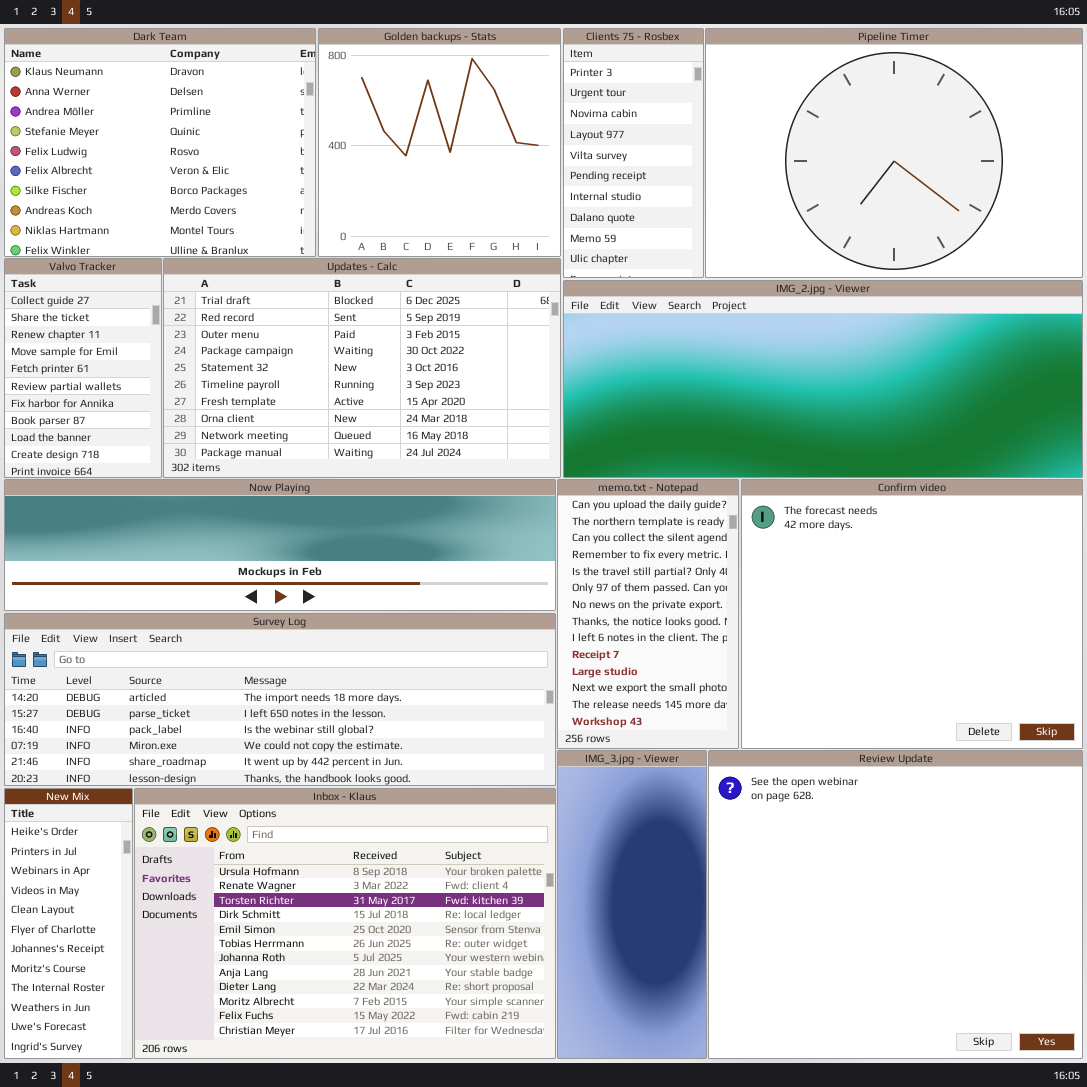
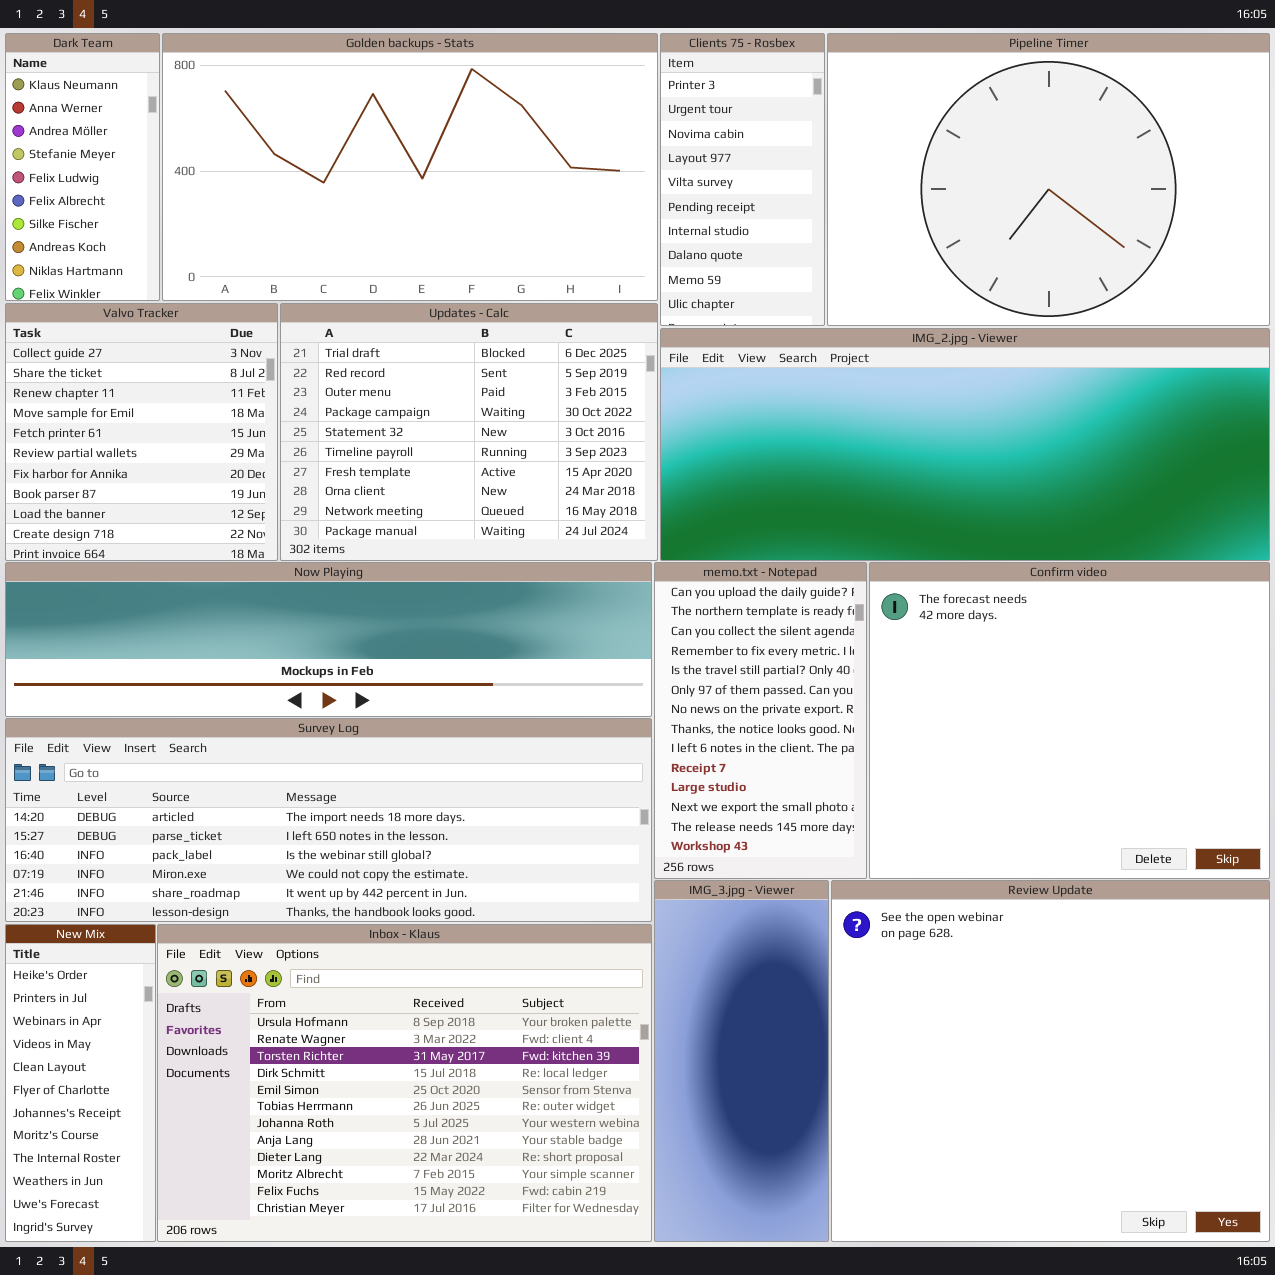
Dark Team: [4,28,316,257] -> [5,33,160,301], resized
Golden backups - Stats: [318,28,561,257] -> [162,33,658,301], resized
Valvo Tracker: [4,258,162,478] -> [5,303,278,561], resized
Updates - Calc: [163,258,561,478] -> [280,303,658,561], resized

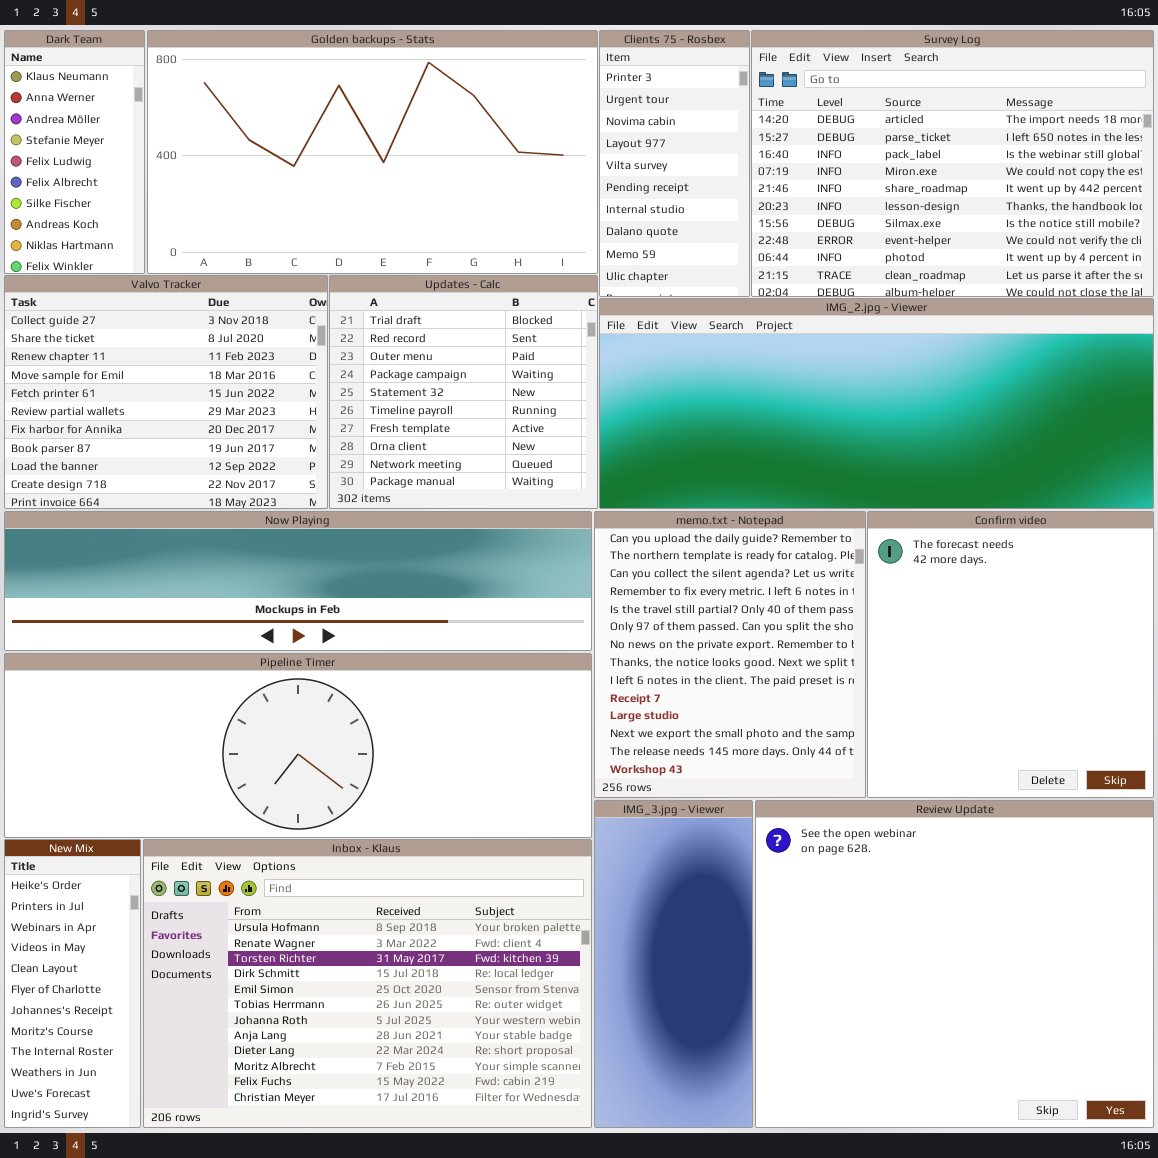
Pipeline Timer: [827,33,1270,326] -> [4,653,592,838], moved, resized
Valvo Tracker: [5,303,278,561] -> [4,275,328,509], resized
Updates - Calc: [280,303,658,561] -> [329,275,598,509], resized
memo.txt - Notepad: [654,562,867,879] -> [594,511,866,798], resized
Confirm video: [869,562,1270,879] -> [867,511,1154,798], resized
Survey Log: [5,718,652,922] -> [751,30,1154,297], moved, resized

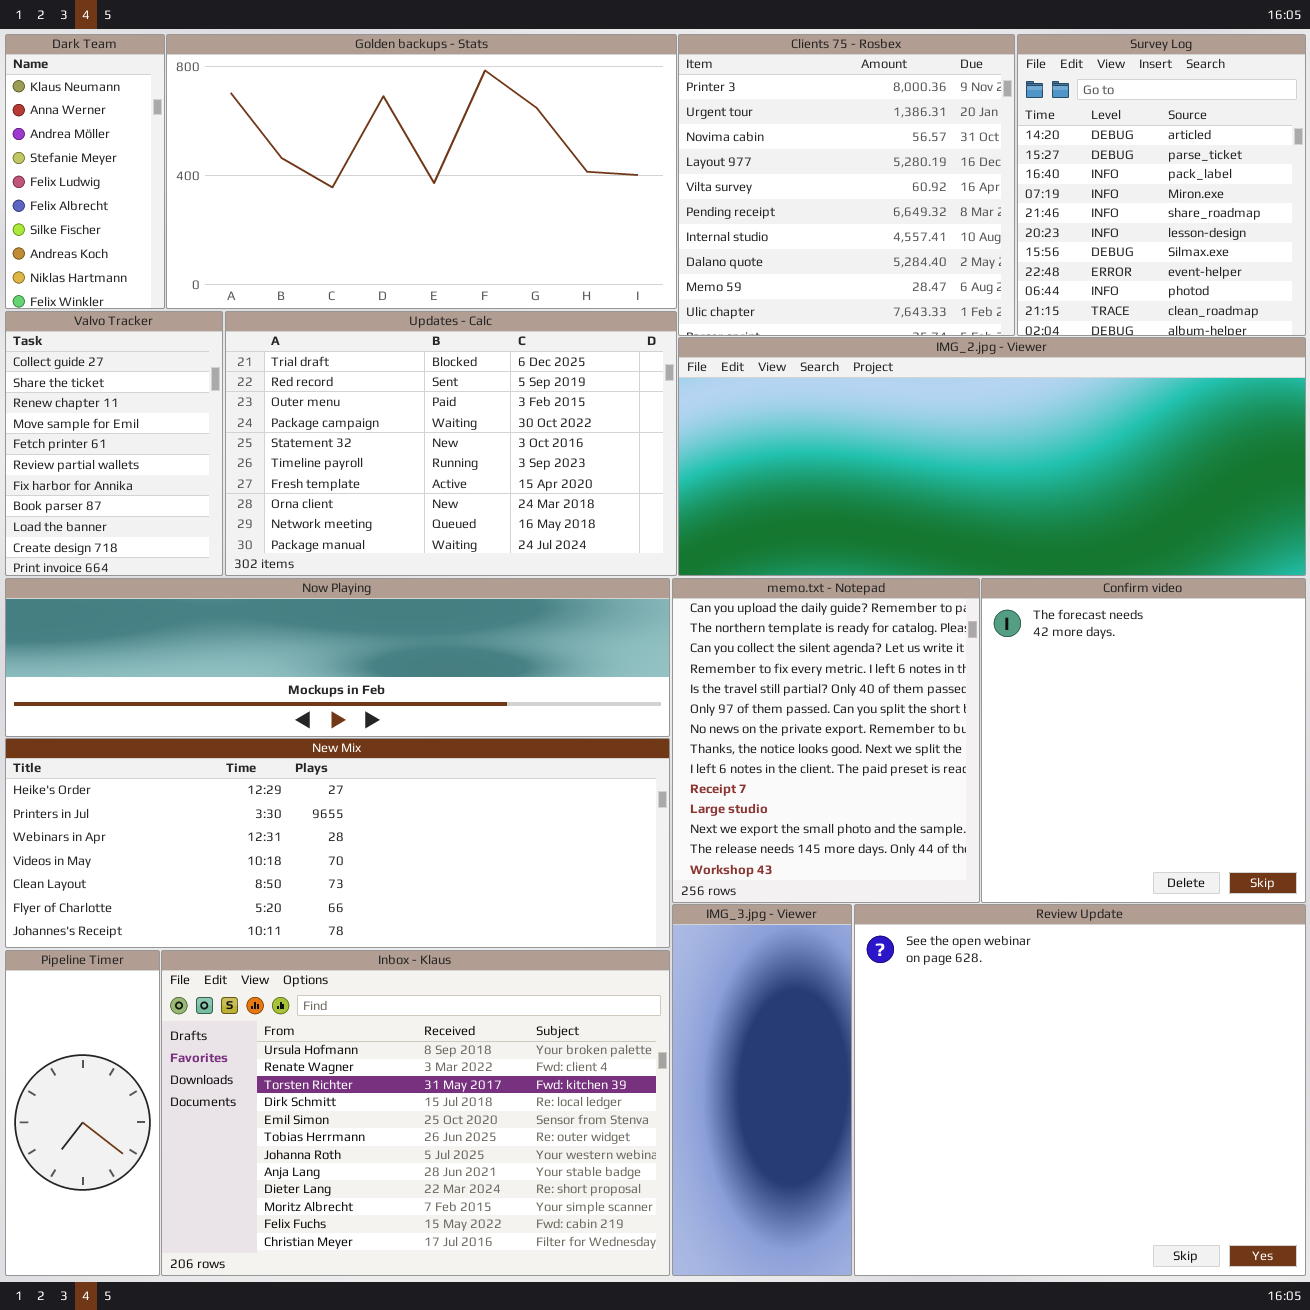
Clients 75 - Rosbex: [599,30,750,297] -> [678,34,1015,336], resized
Survey Log: [751,30,1154,297] -> [1017,34,1306,336], resized
Valvo Tracker: [4,275,328,509] -> [5,311,223,576], resized
Updates - Calc: [329,275,598,509] -> [225,311,677,576], resized
Pipeline Timer: [4,653,592,838] -> [5,950,160,1276], moved, resized
New Mix: [4,839,141,1128] -> [5,738,670,948], moved, resized

